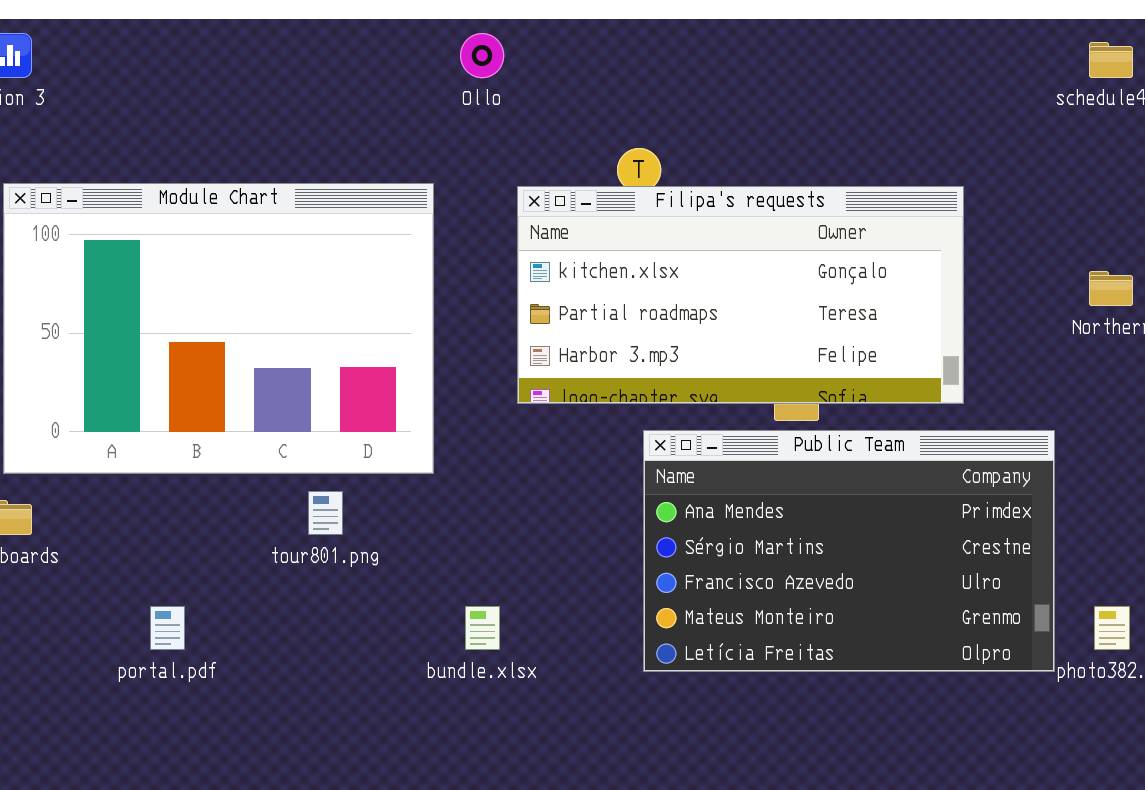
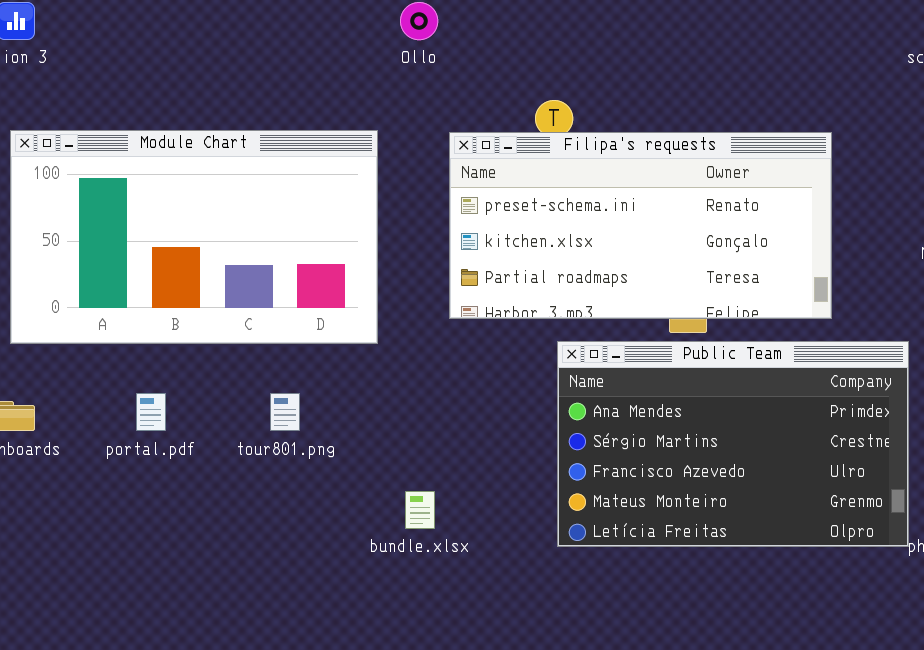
Module Chart: [3,183,434,474] -> [10,130,378,344], resized
Filipa's requests: [517,186,964,404] -> [449,132,832,319], scrolled up 1 row
portal.pdf: [150,606,185,650] -> [136,393,166,431], moved

